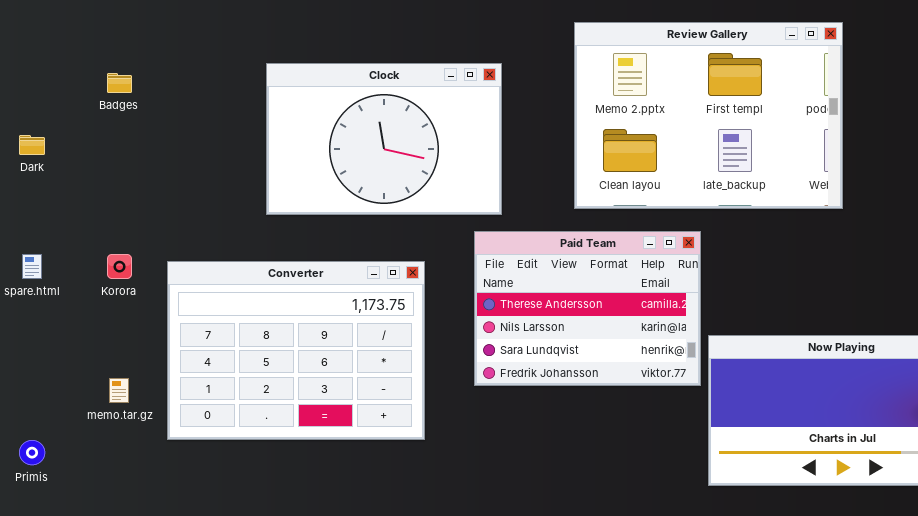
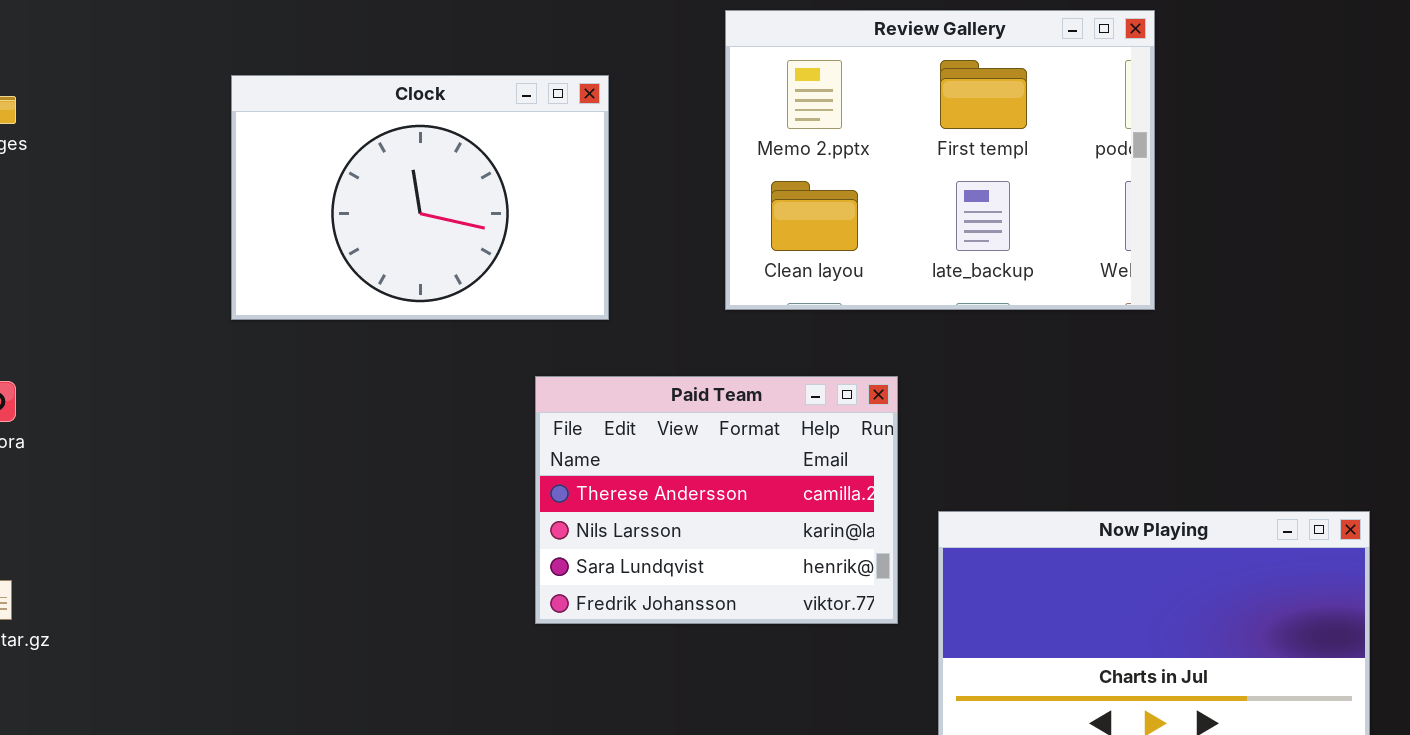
Paid Team: [474,231,701,386] -> [535,376,898,624], moved
Converter: [167,261,425,440] -> none, closed

